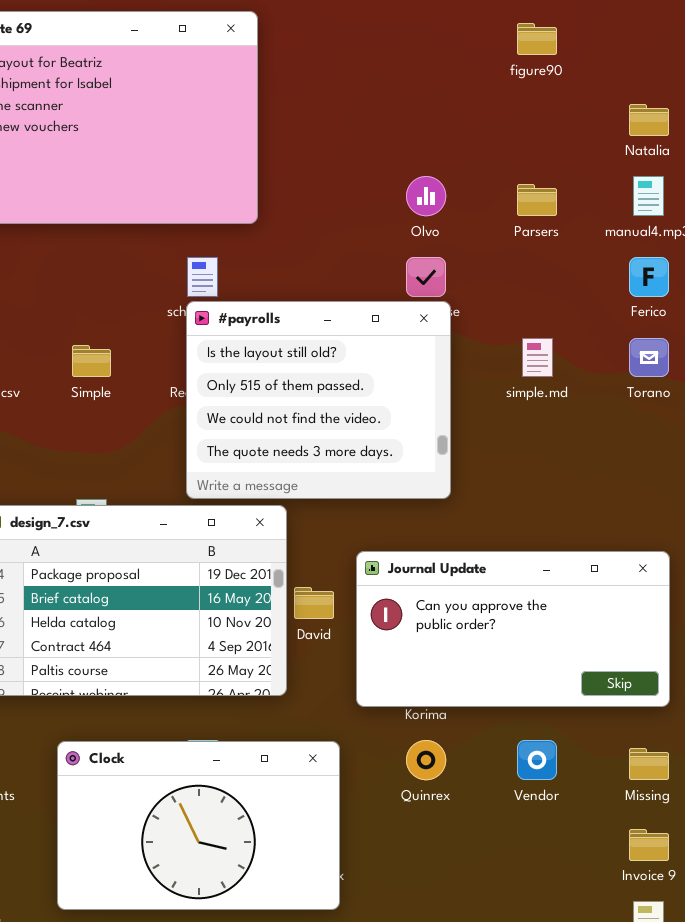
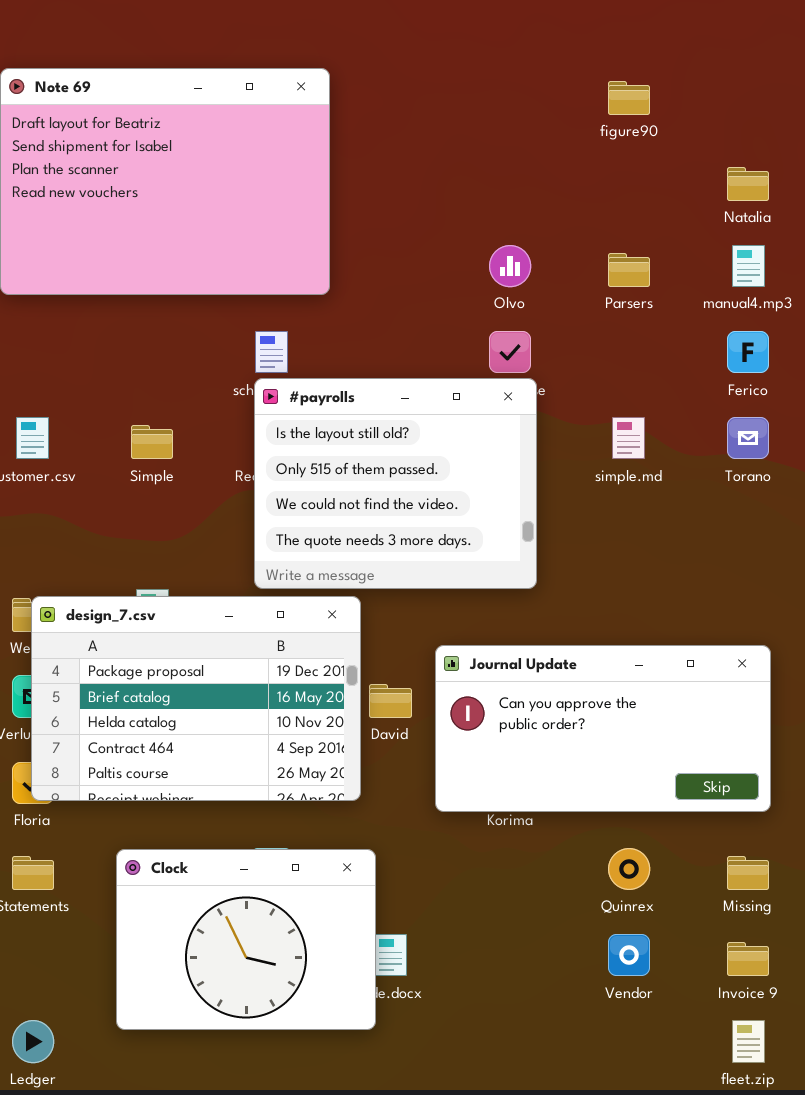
Quinrex: [406,740,446,780] -> [608,848,650,890], moved
Vendor: [517,740,557,780] -> [608,934,650,976], moved
Clock: [57,741,340,910] -> [116,849,376,1030], resized

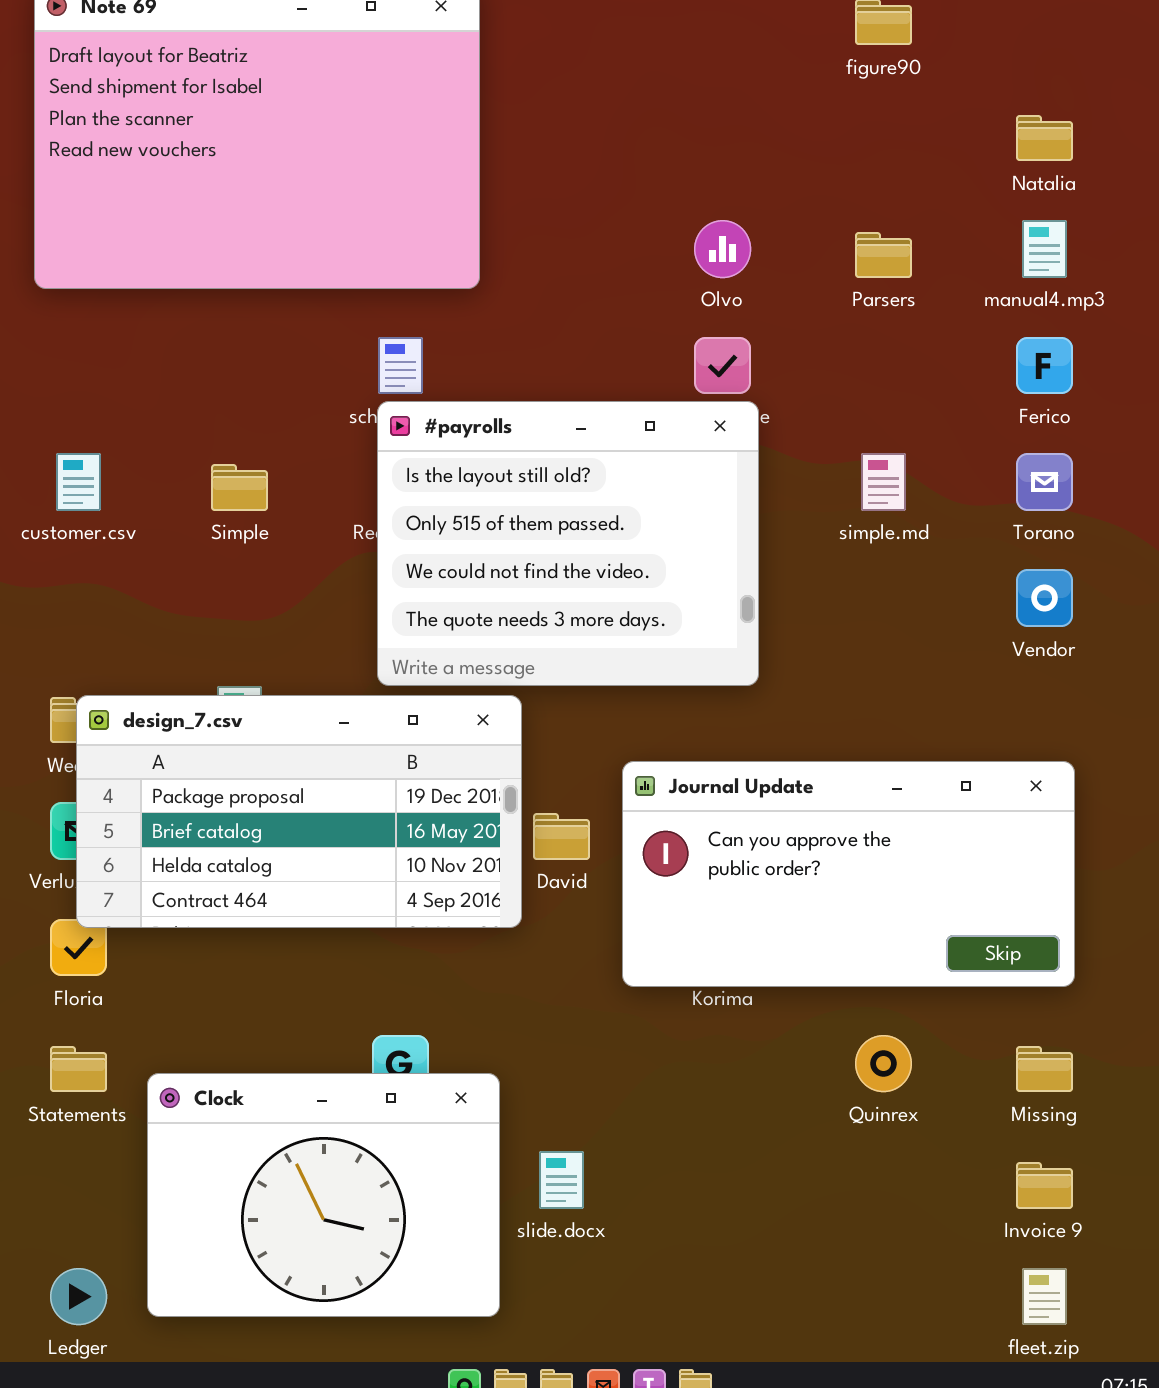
design_7.csv: [31,596,361,801] -> [76,695,522,928], resized
Clock: [116,849,376,1030] -> [147,1073,500,1317], moved
Vendor: [608,934,650,976] -> [1016,569,1073,627], moved

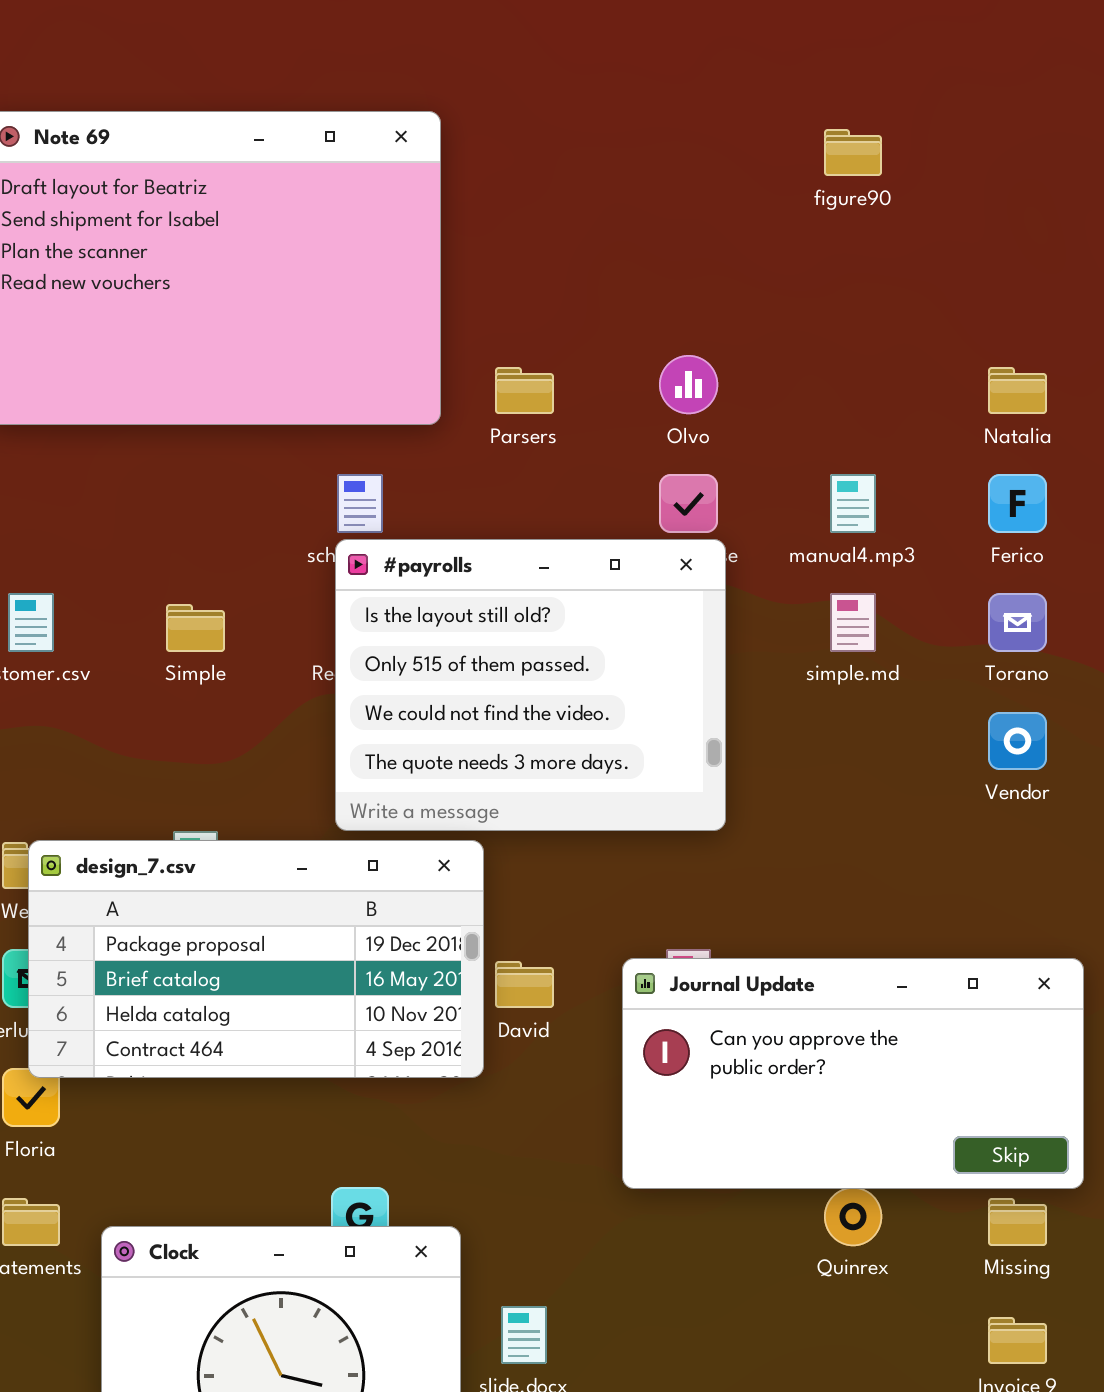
Natalia: [1016,115,1073,161] -> [988,367,1047,414], moved
manual4.mp3: [1022,220,1067,278] -> [830,474,876,533], moved
Parsers: [855,232,912,278] -> [495,367,554,414], moved
Journal Update: [622,761,1075,987] -> [622,958,1084,1189], moved

